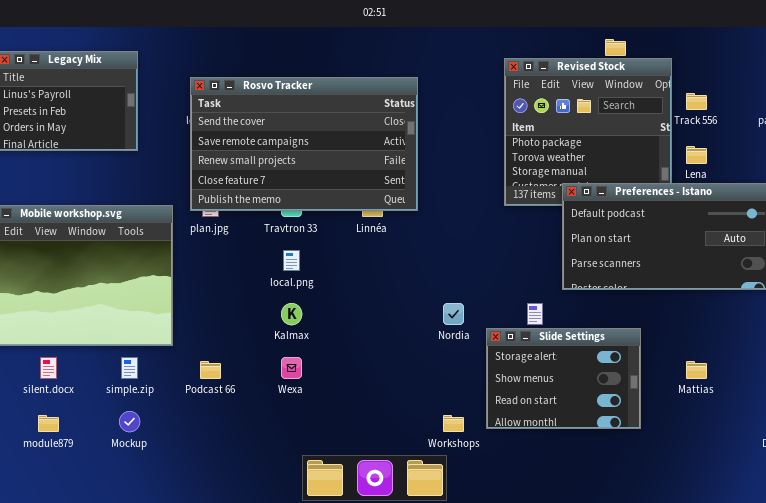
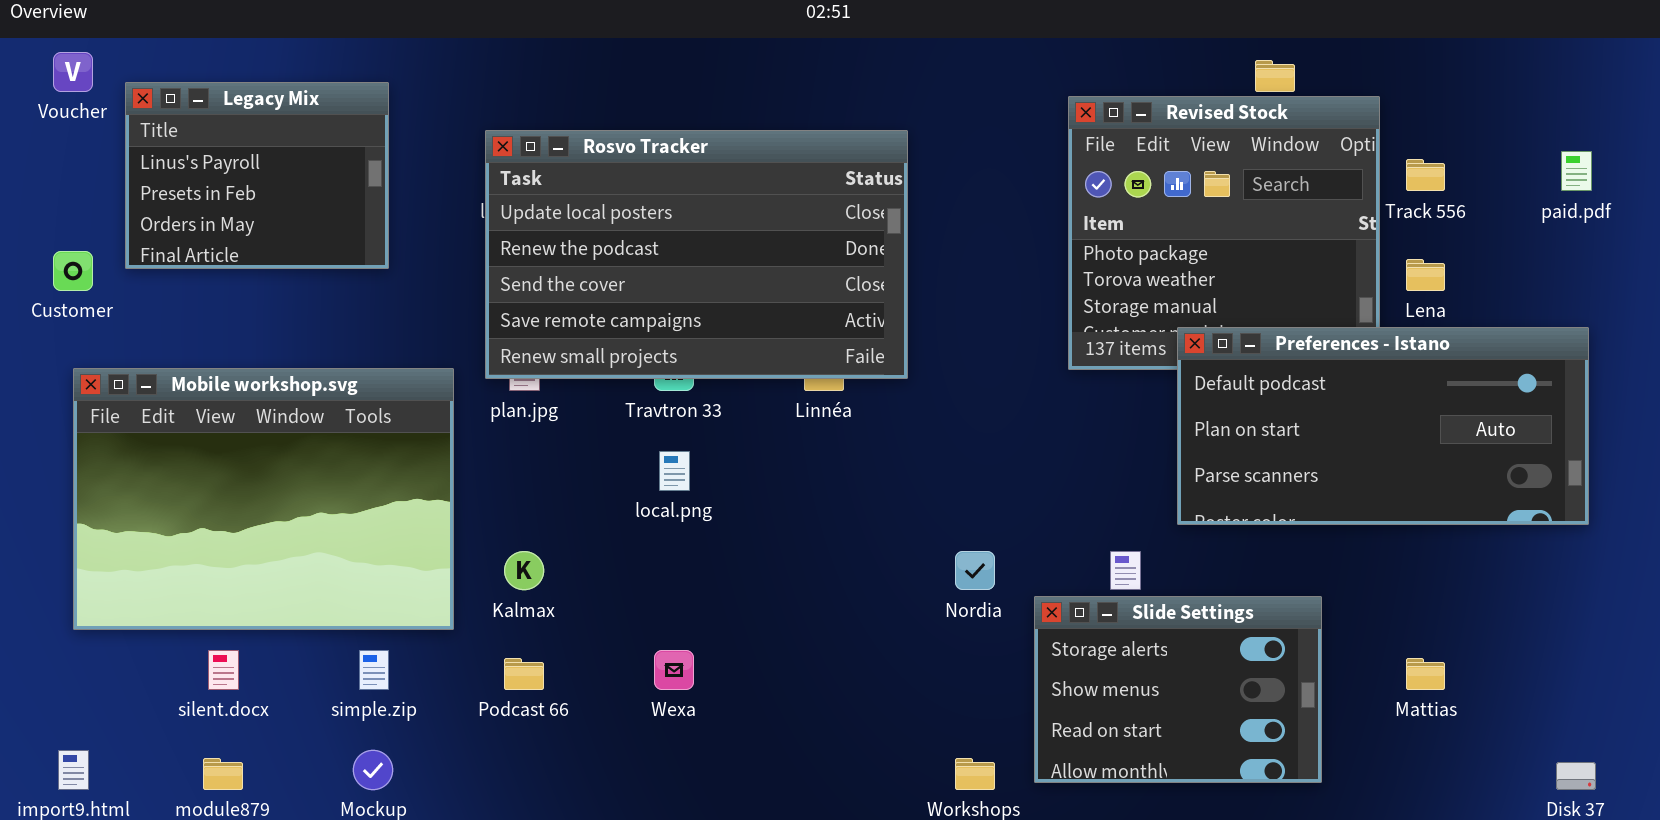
Rosvo Tracker: [190,77,418,211] -> [485,130,908,379], scrolled up 2 rows
Kalmax: [281,303,302,325] -> [504,551,544,590], moved

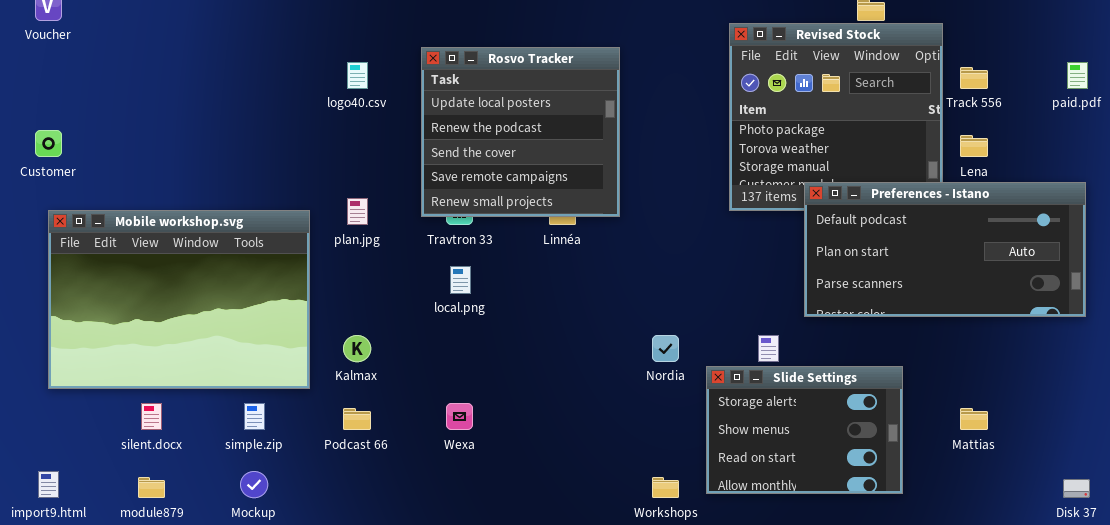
Legacy Mix: [125,82,389,269] -> none, closed
Rosvo Tracker: [485,130,908,379] -> [421,47,620,217], resized

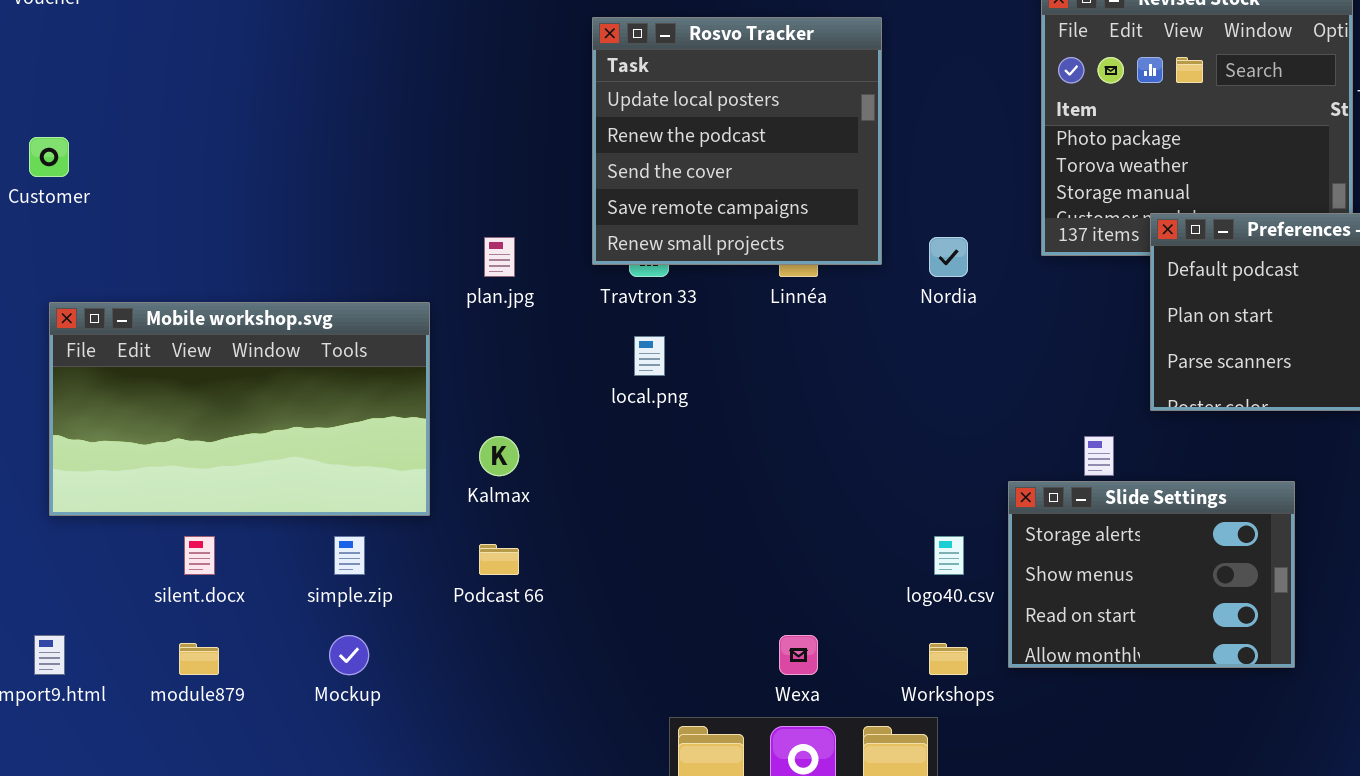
logo40.csv: [347,62,368,89] -> [934,536,964,575], moved
Mobile workshop.svg: [48,210,310,389] -> [49,302,430,516], resized
Nordia: [652,335,679,362] -> [929,237,968,277], moved
Wexa: [446,403,473,430] -> [779,635,818,675], moved

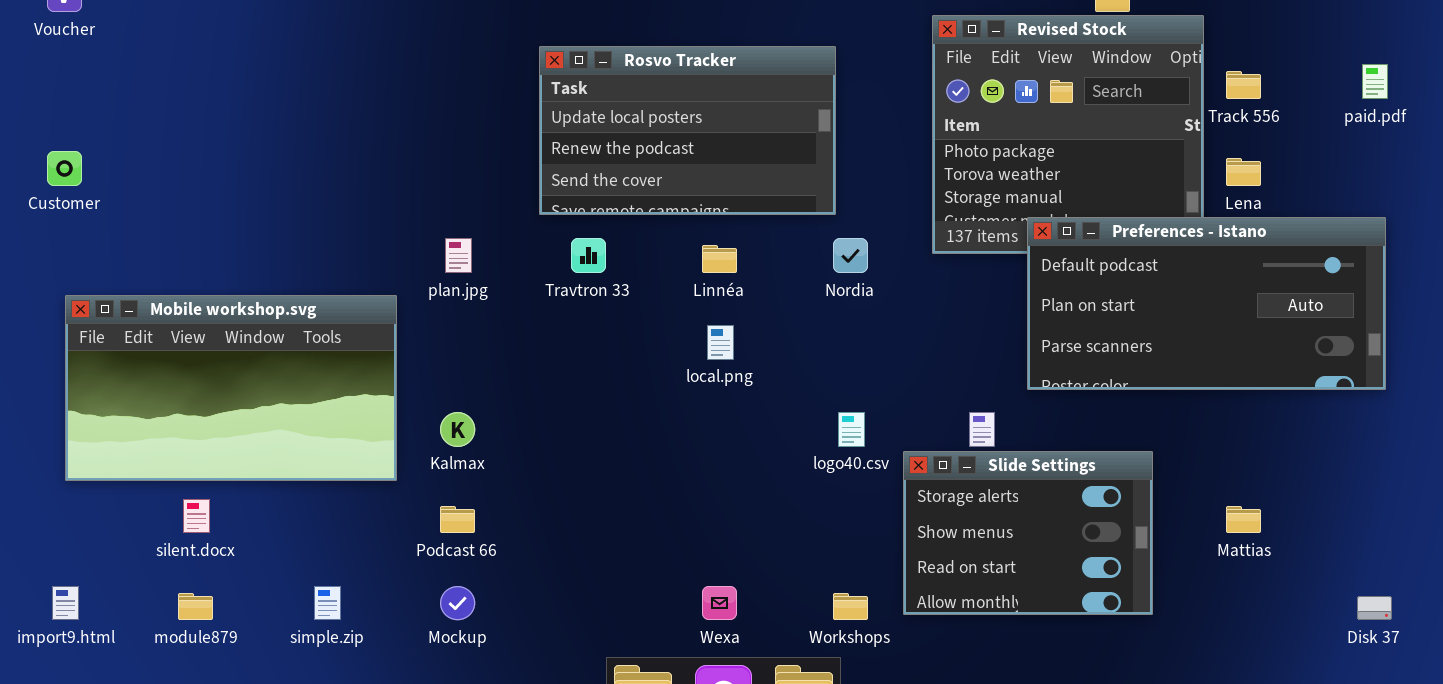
Rosvo Tracker: [592,17,882,265] -> [539,46,836,215], resized
local.png: [634,336,665,376] -> [707,325,734,360], moved
simple.zip: [334,536,365,575] -> [314,586,341,620], moved
logo40.csv: [934,536,964,575] -> [838,412,865,447], moved
Mockup: [329,635,369,675] -> [440,586,475,620], moved

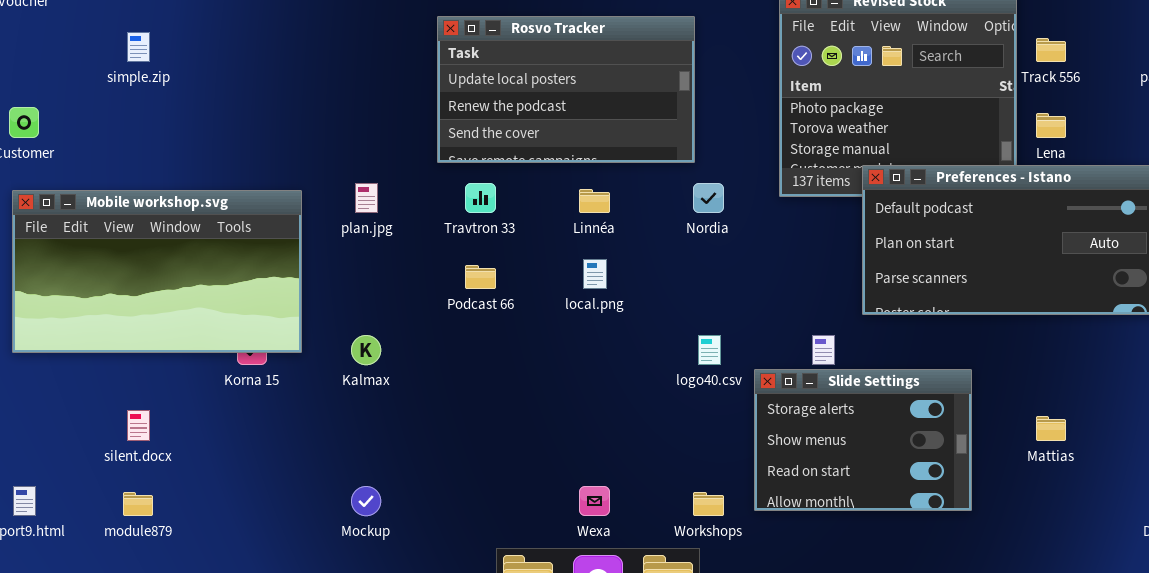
Mobile workshop.svg: [65,295,397,481] -> [12,190,302,353], moved
Podcast 66: [440,506,475,533] -> [465,265,496,289], moved
simple.zip: [314,586,341,620] -> [127,32,150,62], moved

